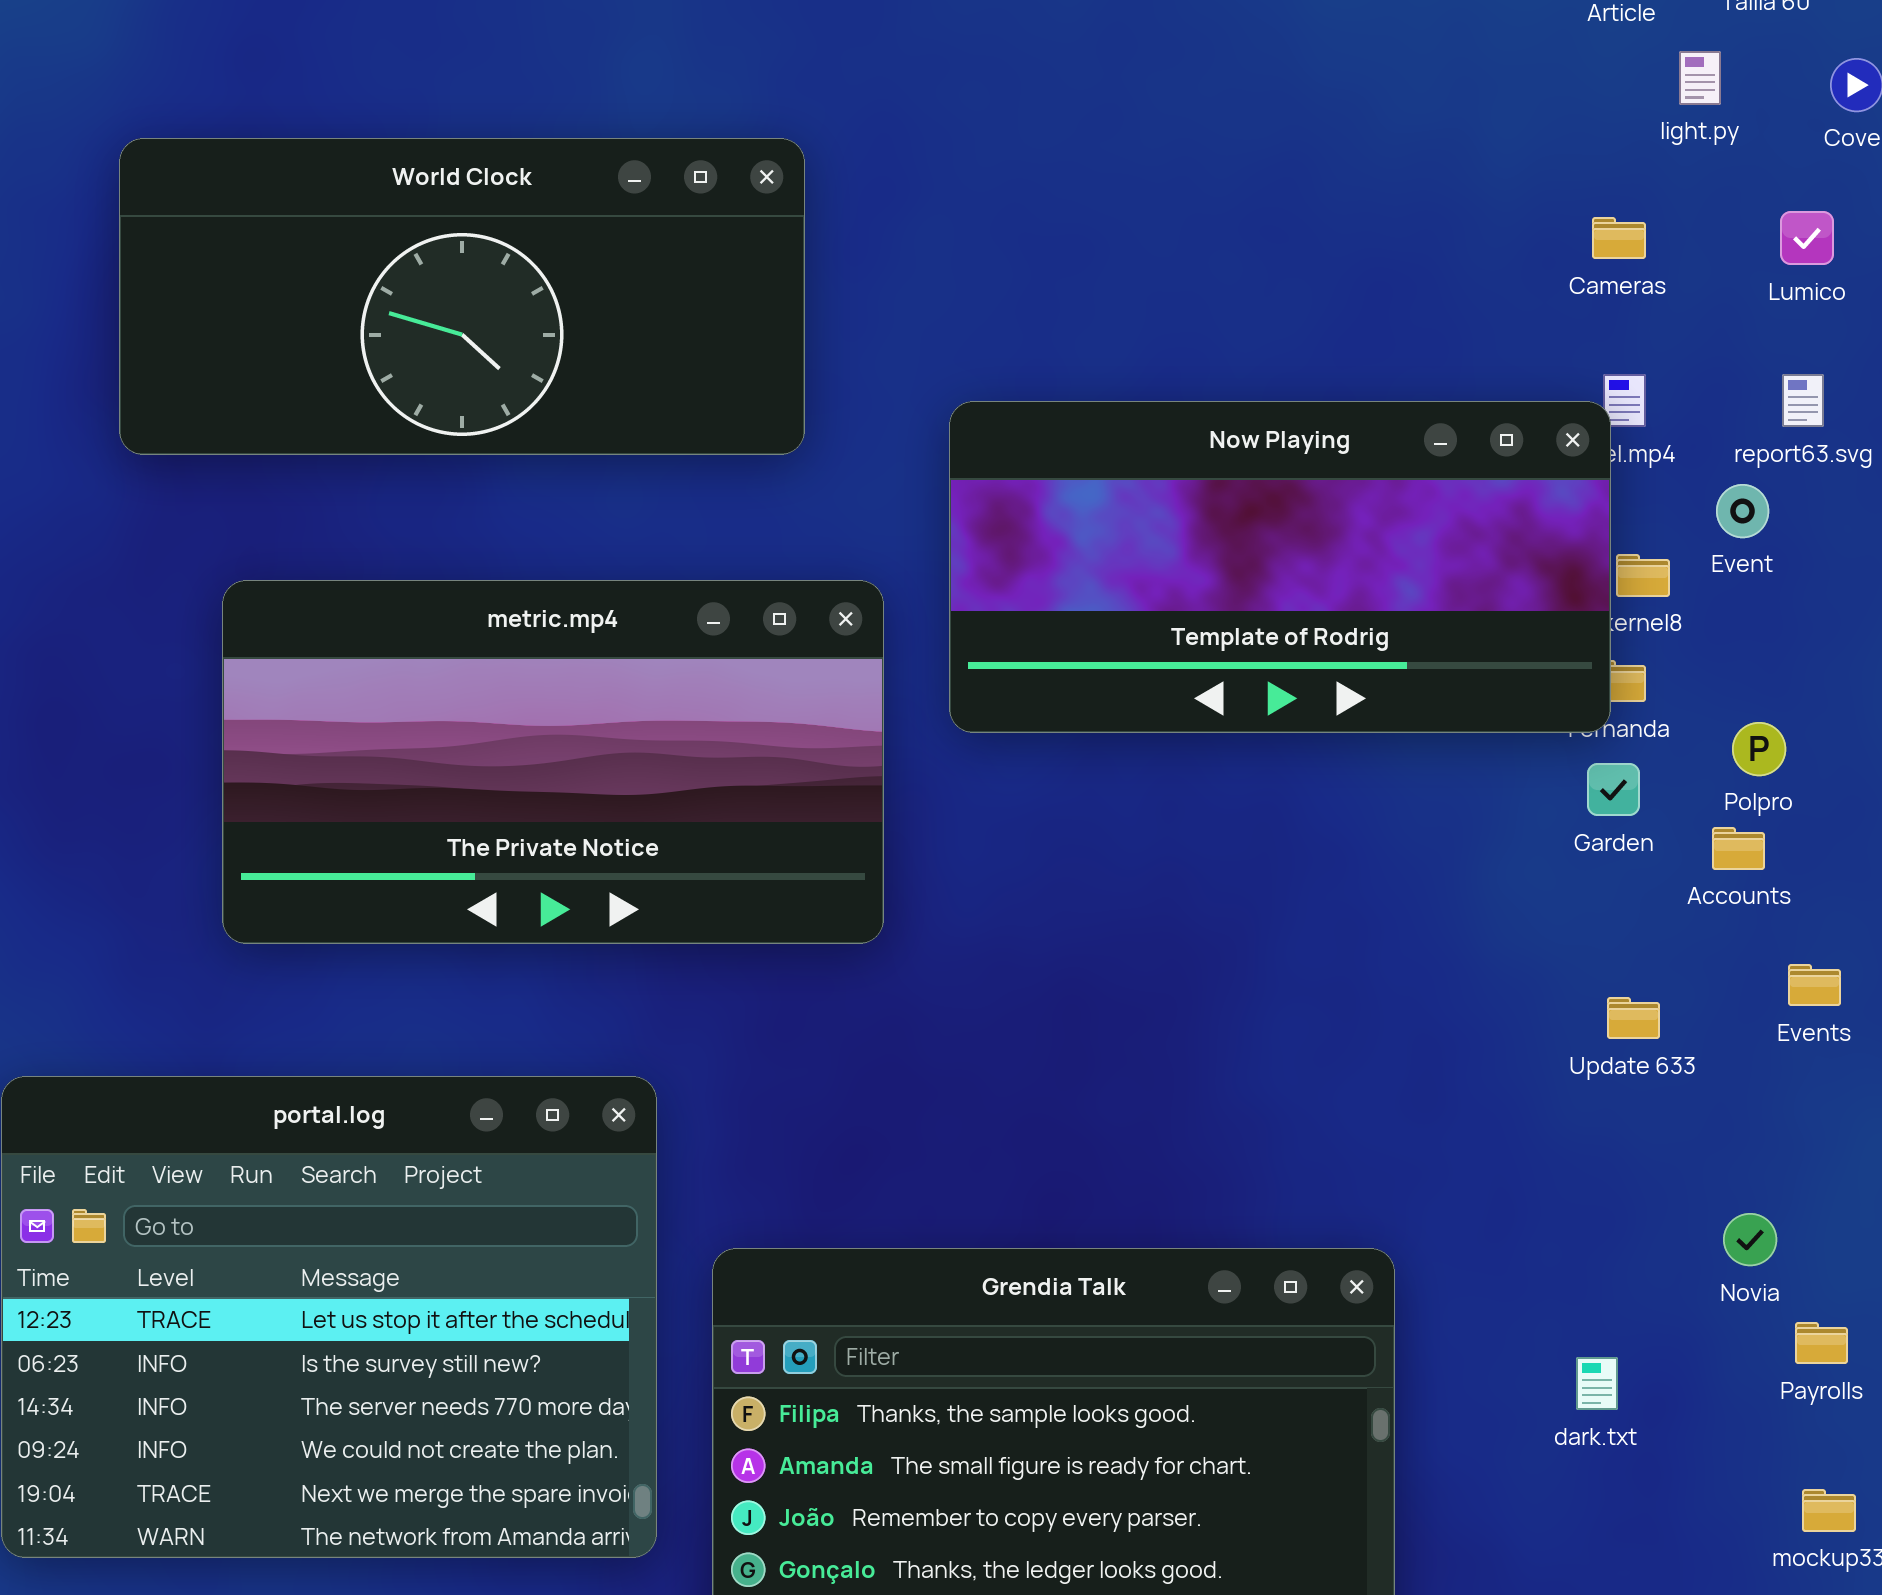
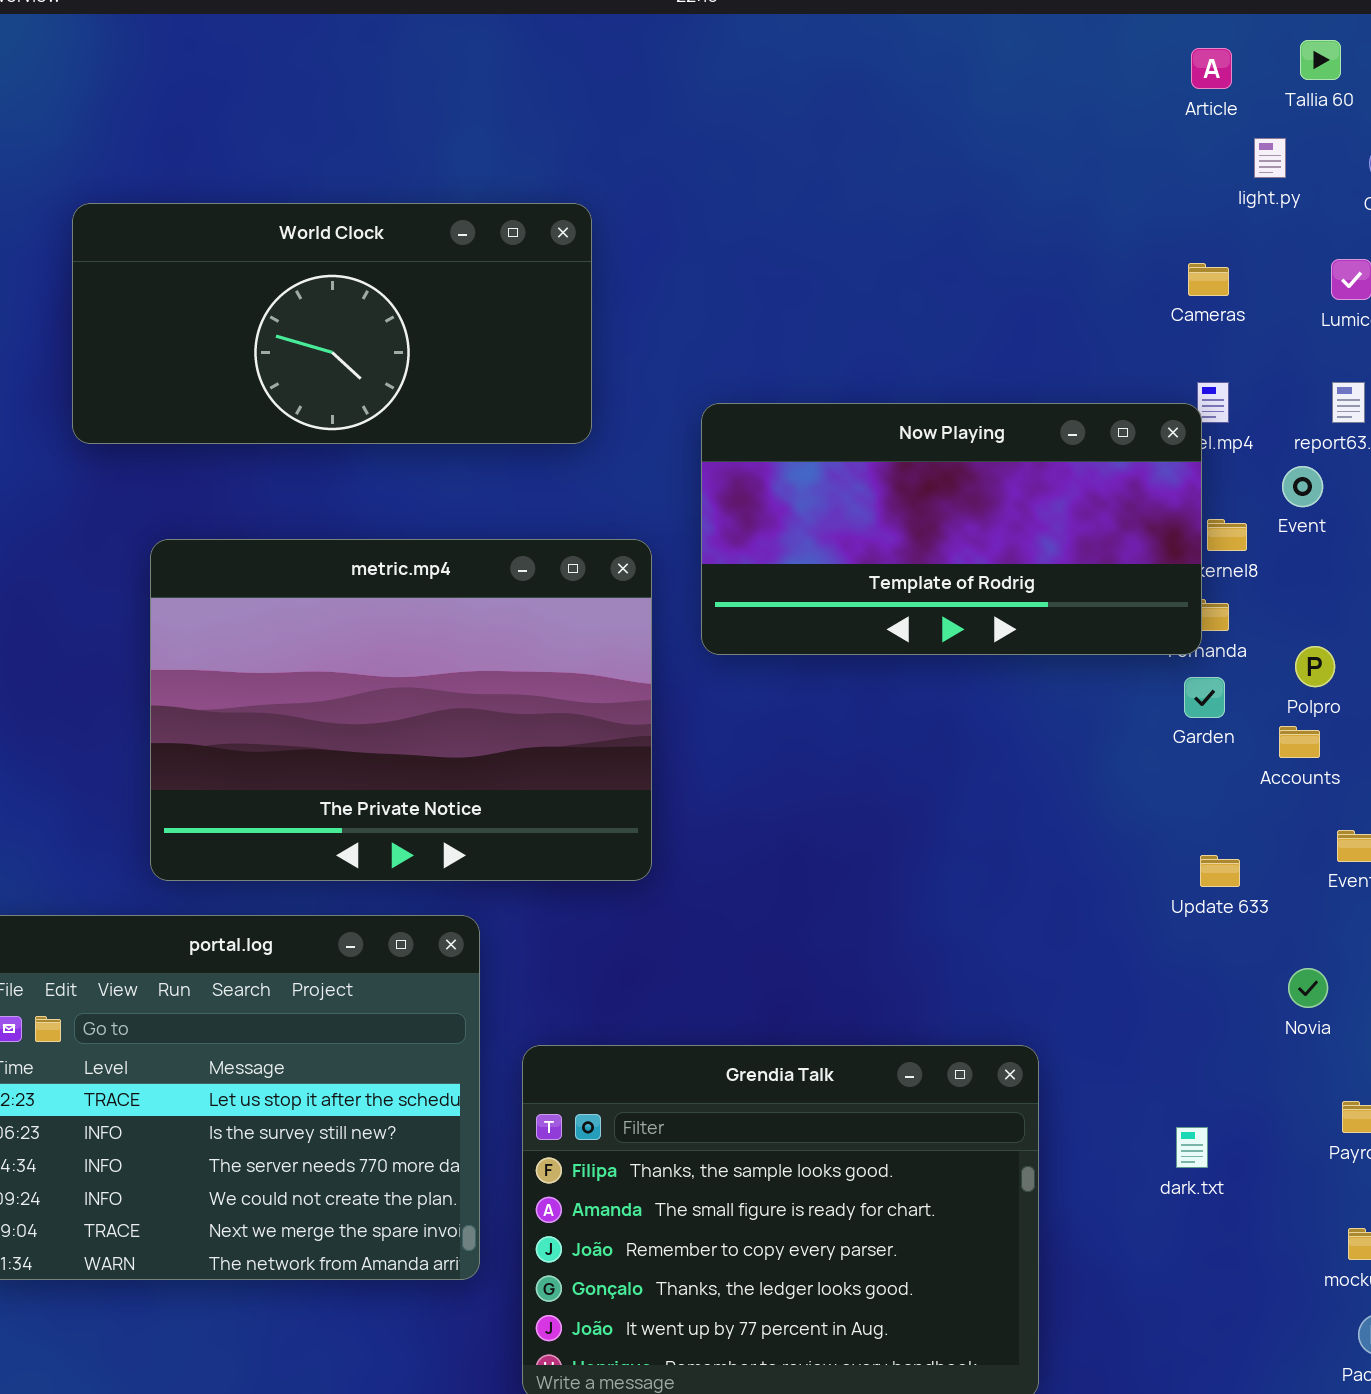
metric.mp4: [222,580,884,944] -> [150,539,652,881], resized
Novia: [1723,1213,1777,1266] -> [1288,968,1328,1008], moved

